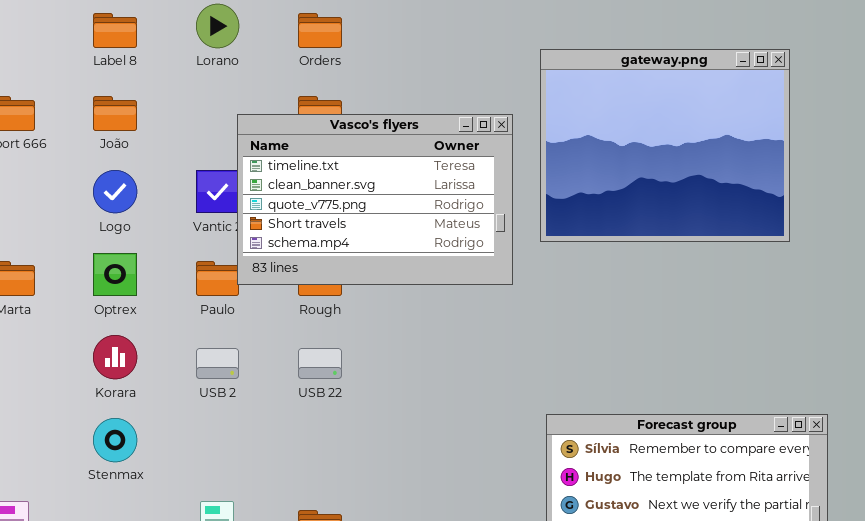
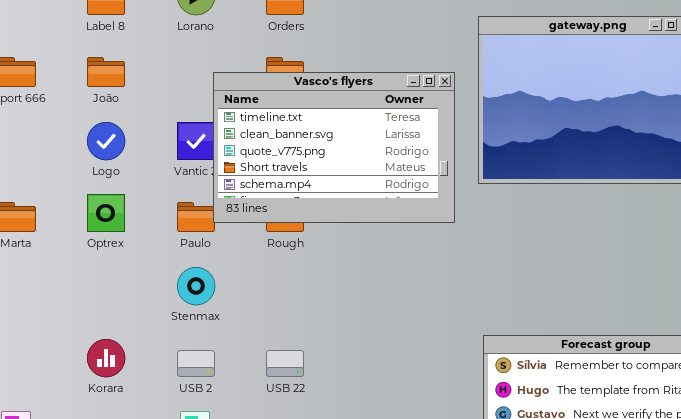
Korara: [93,335,137,379] -> [87,339,125,377], moved
USB 2: [196,348,239,379] -> [177,350,215,377], moved
USB 22: [298,348,342,379] -> [266,350,304,377], moved
Stenmax: [93,418,137,462] -> [177,267,215,305], moved

